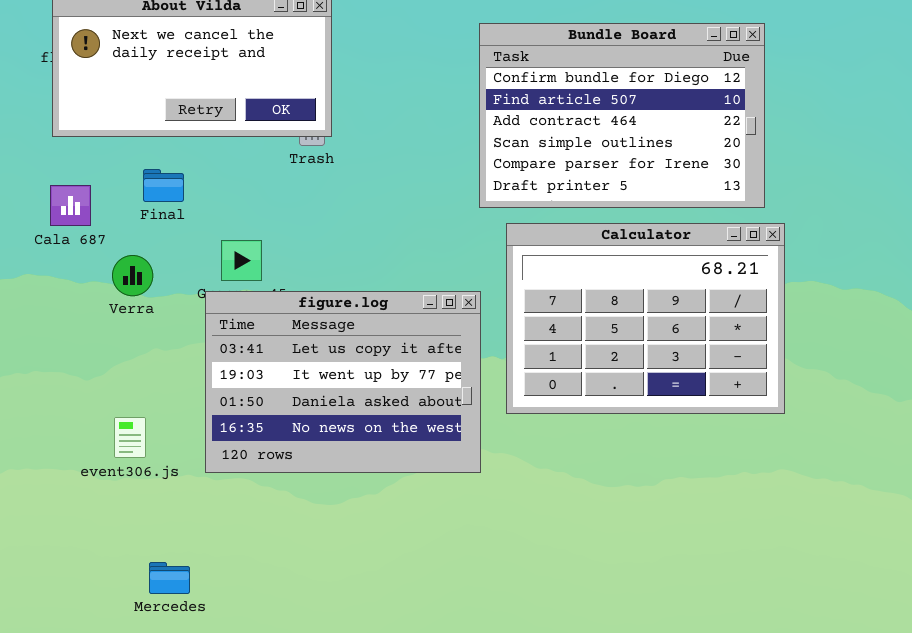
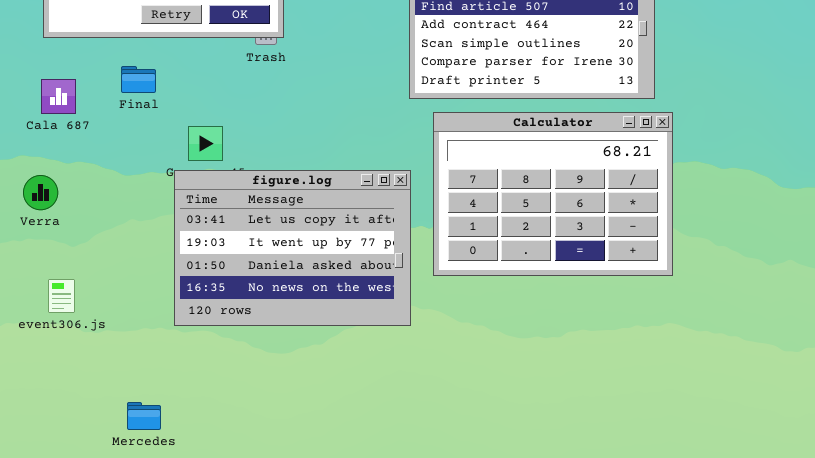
Verra: [112,255,153,296] -> [23,175,58,210], moved
event306.js: [114,417,146,458] -> [48,279,75,313], moved

